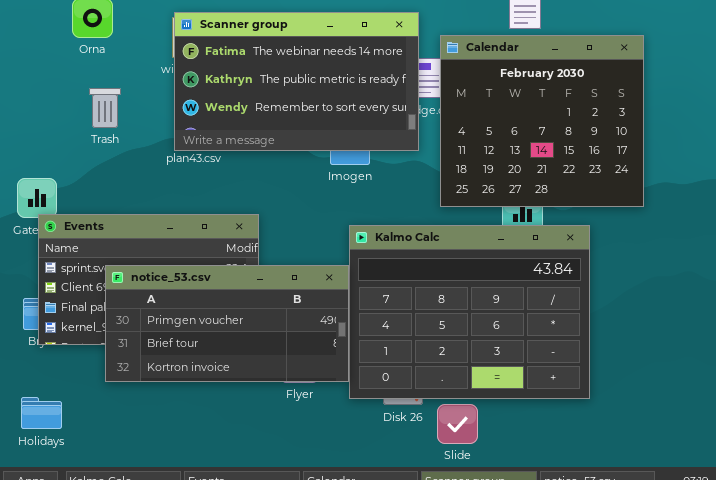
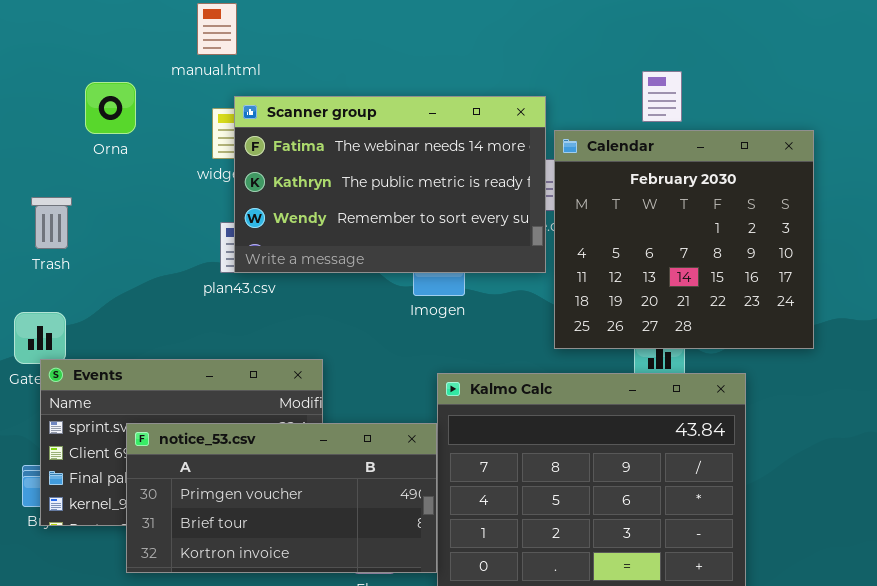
Scanner group: [174,12,419,151] -> [234,96,546,273], moved
Trash: [89,88,121,128] -> [31,197,72,249], moved

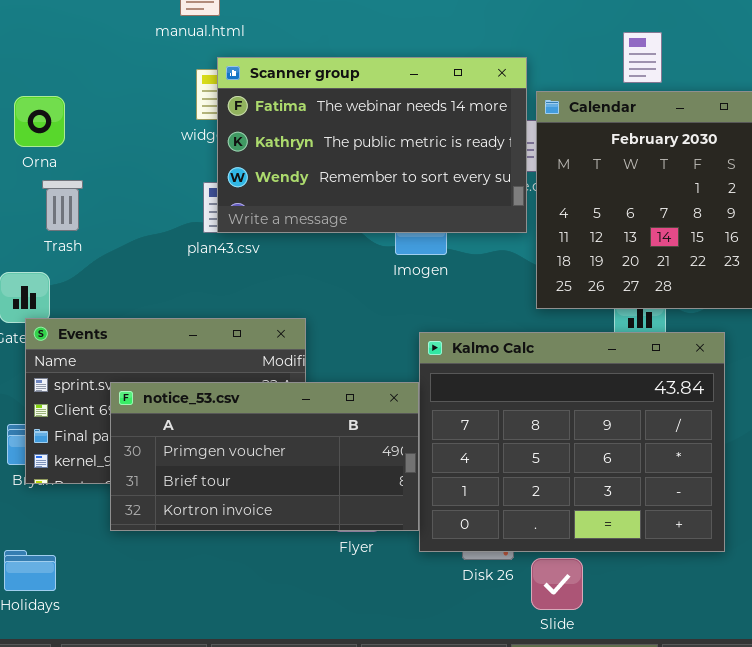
Orna: [85,82,136,134] -> [14,96,65,147], moved
Trash: [31,197,72,249] -> [42,180,83,231], moved

